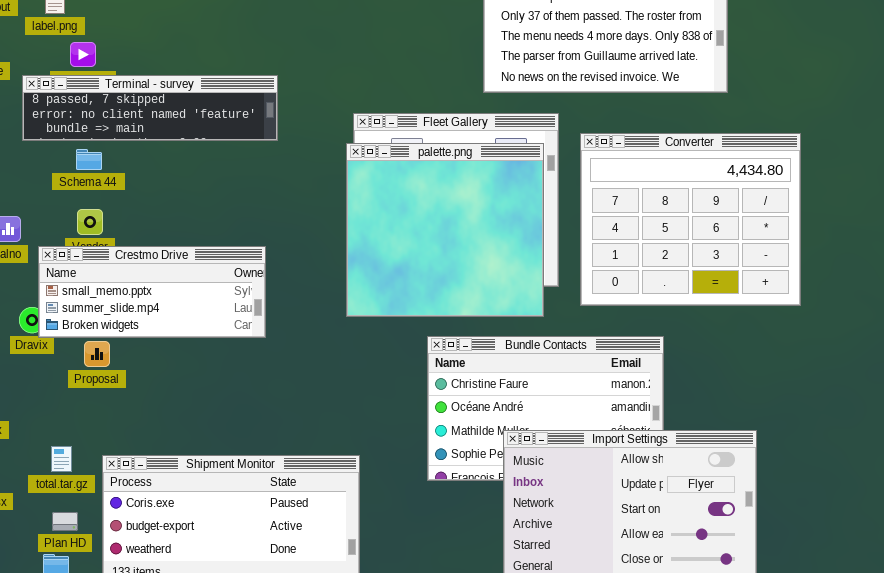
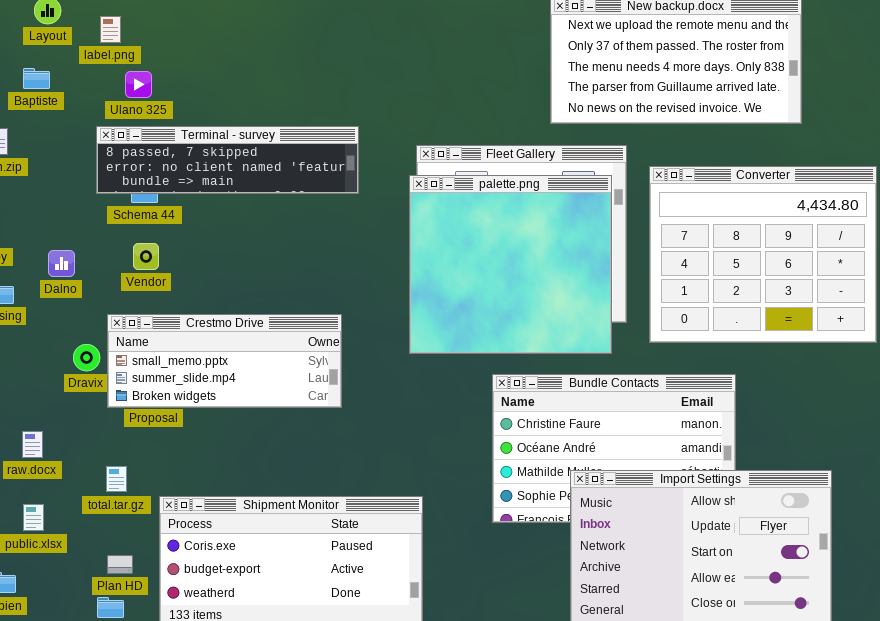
Terminal - survey: [22,75,278,141] -> [96,126,359,194], moved
Crestmo Drive: [38,246,266,338] -> [107,314,342,408], moved
total.tar.gz: [51,446,72,472] -> [106,466,127,492], moved

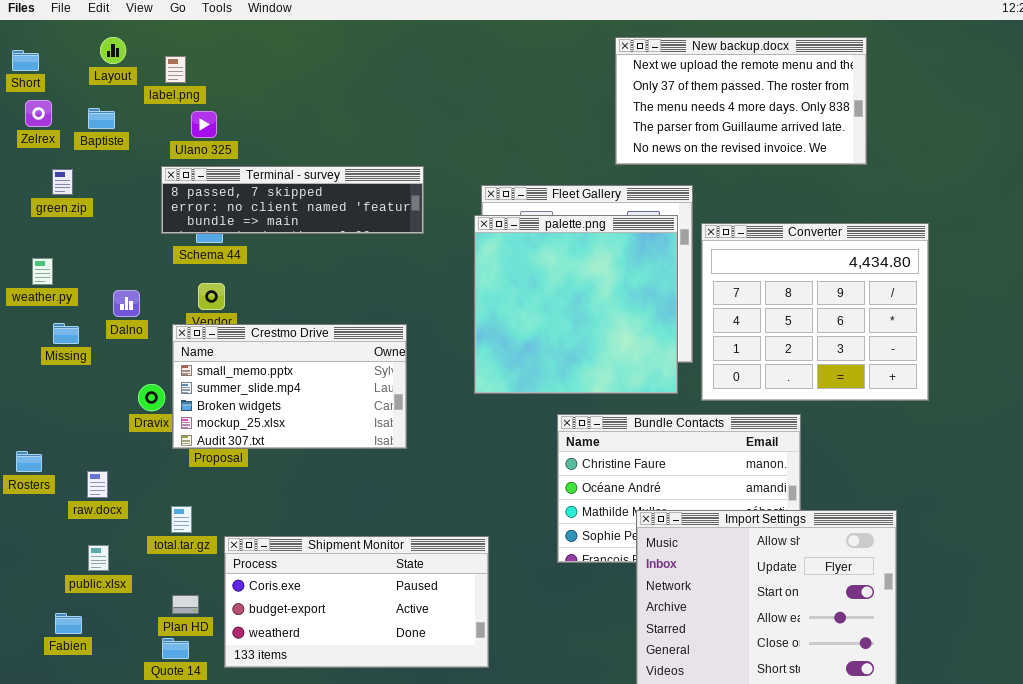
Converter: [649,166,877,343] -> [701,223,929,401], moved
Crestmo Drive: [107,314,342,408] -> [172,324,407,449], resized

